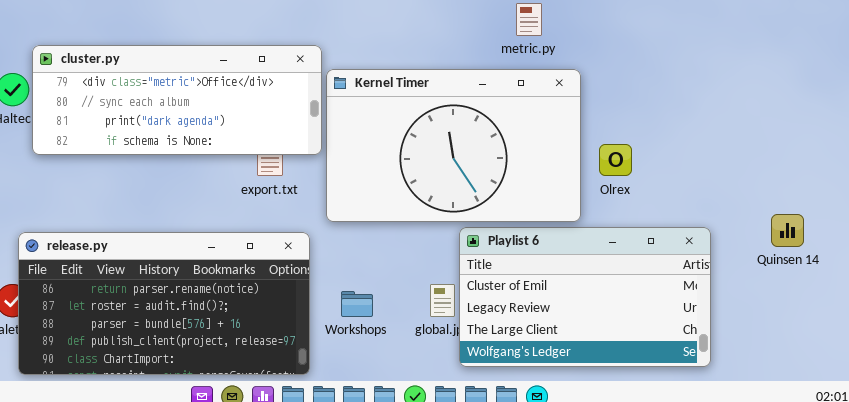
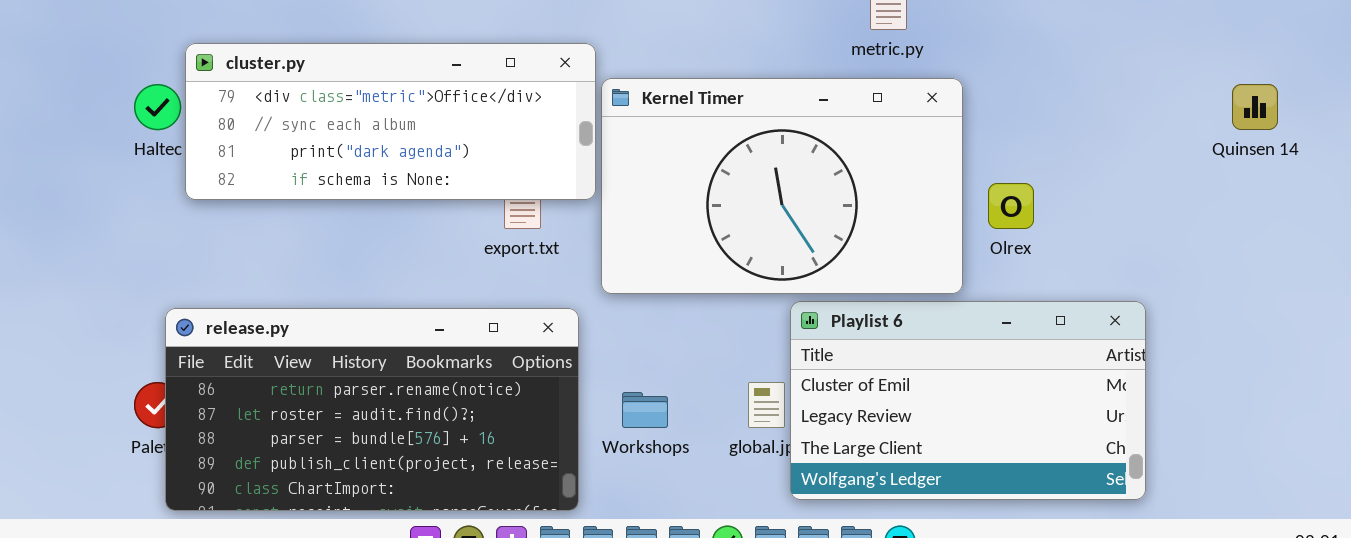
Quinsen 14: [771,214,804,247] -> [1232,84,1278,130], moved

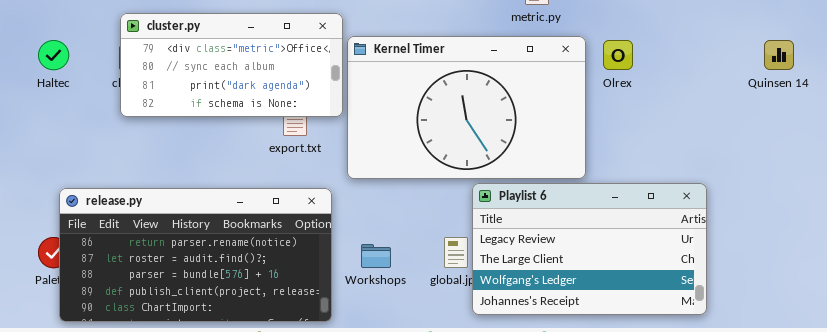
cluster.py: [185,43,596,200] -> [120,13,343,117], resized
Olrex: [988,183,1034,229] -> [603,40,633,70], moved
Playlist 6: [790,301,1146,500] -> [472,183,707,315], scrolled down 1 row

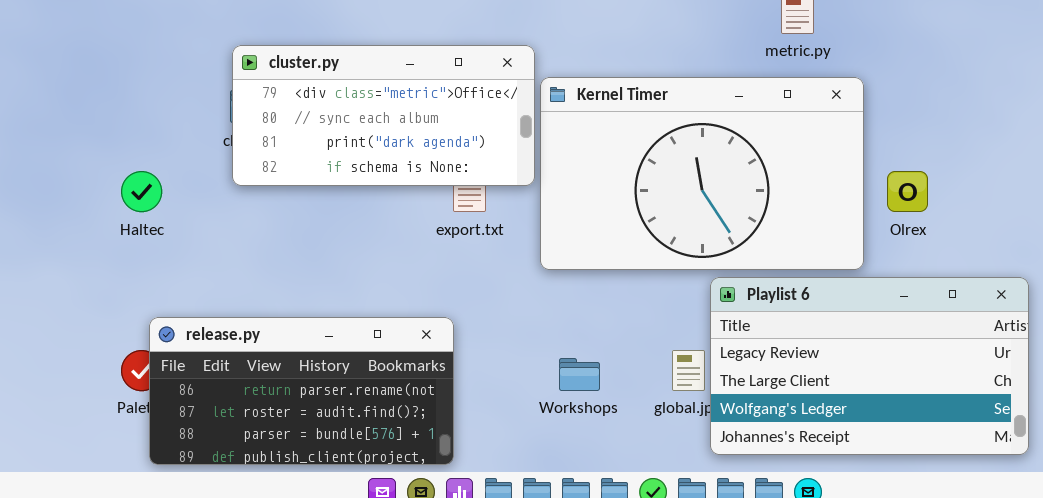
Haltec: [38,40,69,70] -> [121,171,162,212], moved
Olrex: [603,40,633,70] -> [887,171,928,212], moved
release.py: [59,188,332,322] -> [149,317,454,465], resized

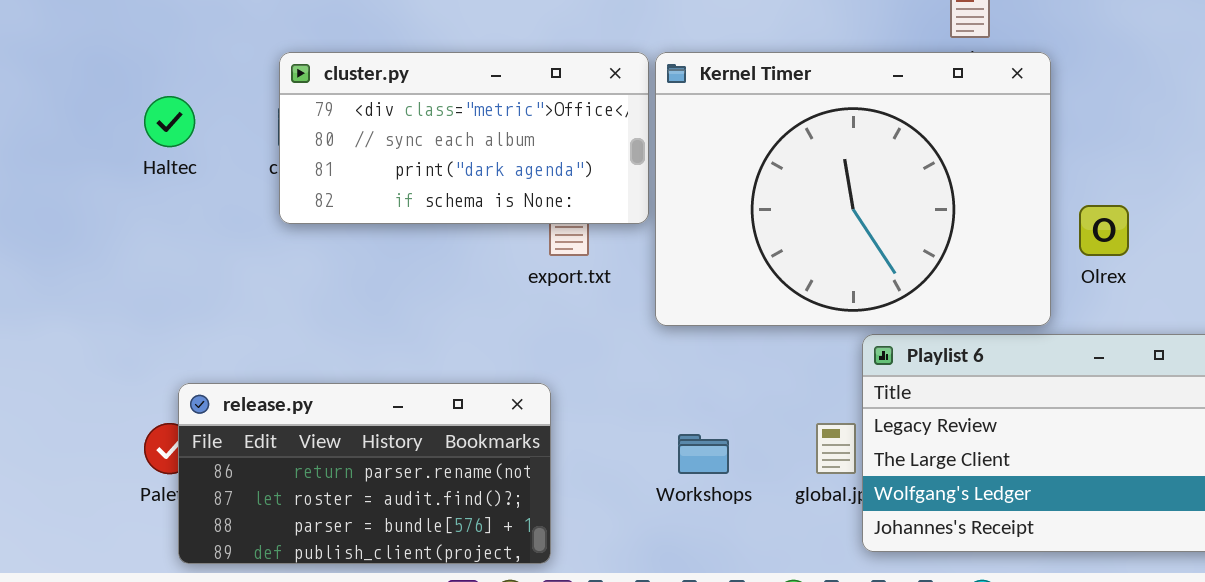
Kernel Timer: [540,77,864,270] -> [655,52,1051,326], resized
Haltec: [121,171,162,212] -> [144,96,195,147], moved

